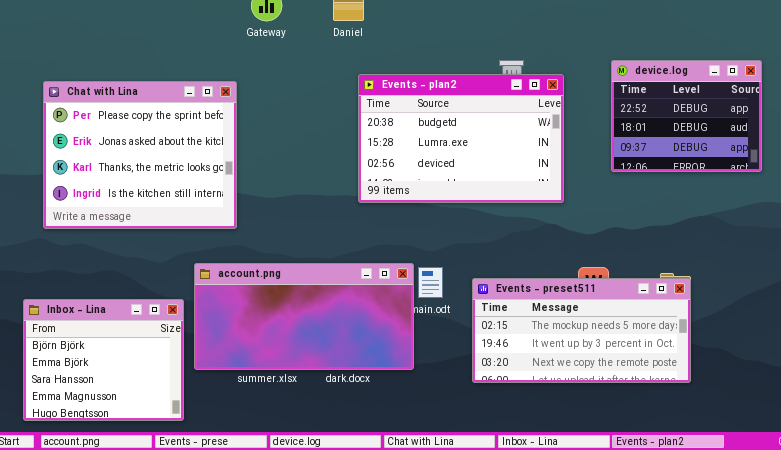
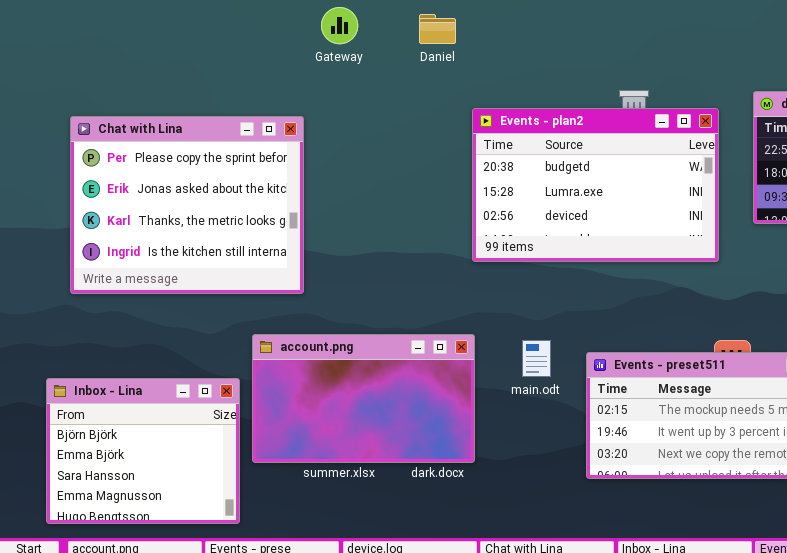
Events - plan2: [358,74,564,203] -> [472,108,719,262], moved
account.png: [194,263,414,370] -> [252,334,475,463], resized

